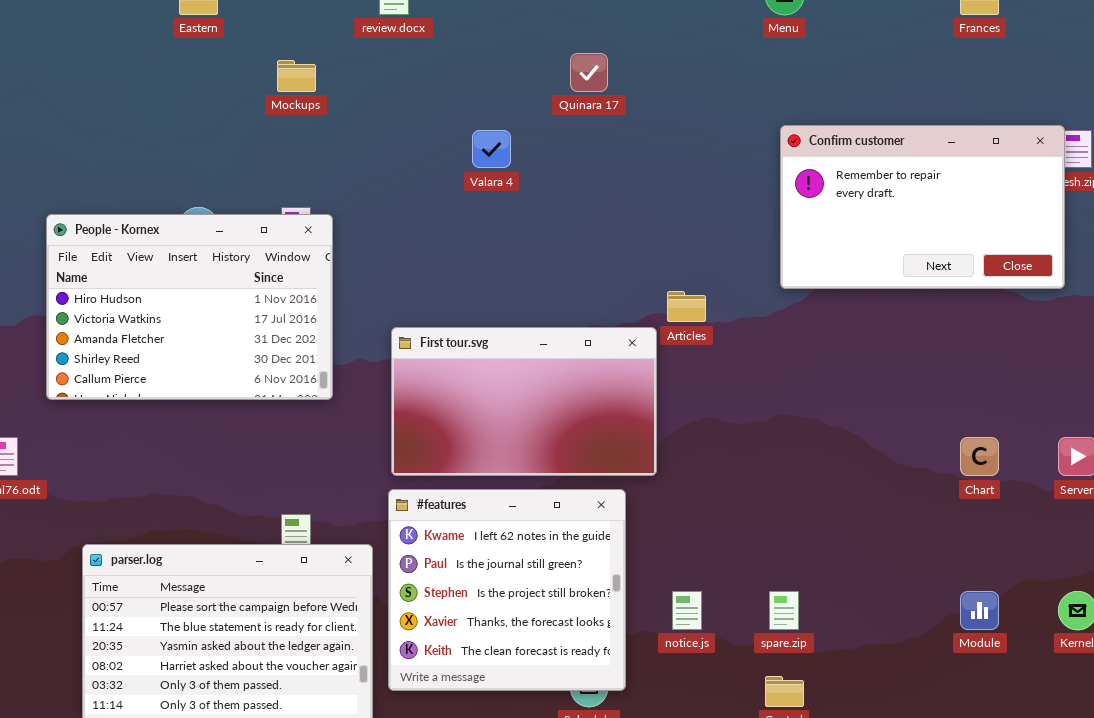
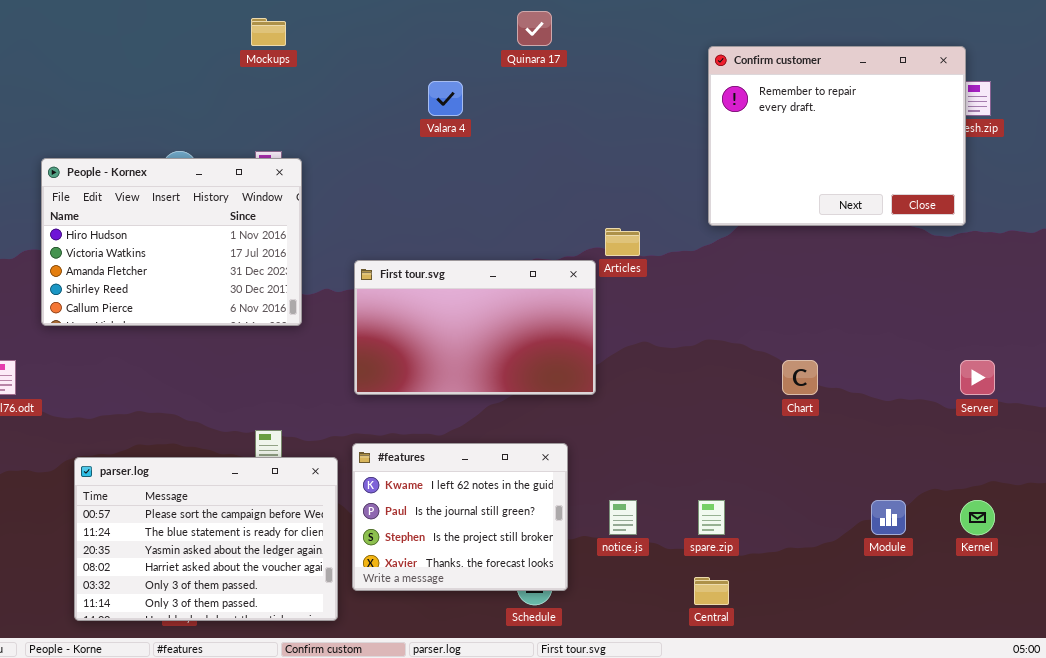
Confirm customer: [780,125,1065,289] -> [708,46,966,226], resized
Chart: [960,437,999,476] -> [782,360,818,395], moved
#features: [388,489,626,691] -> [352,443,568,591], resized

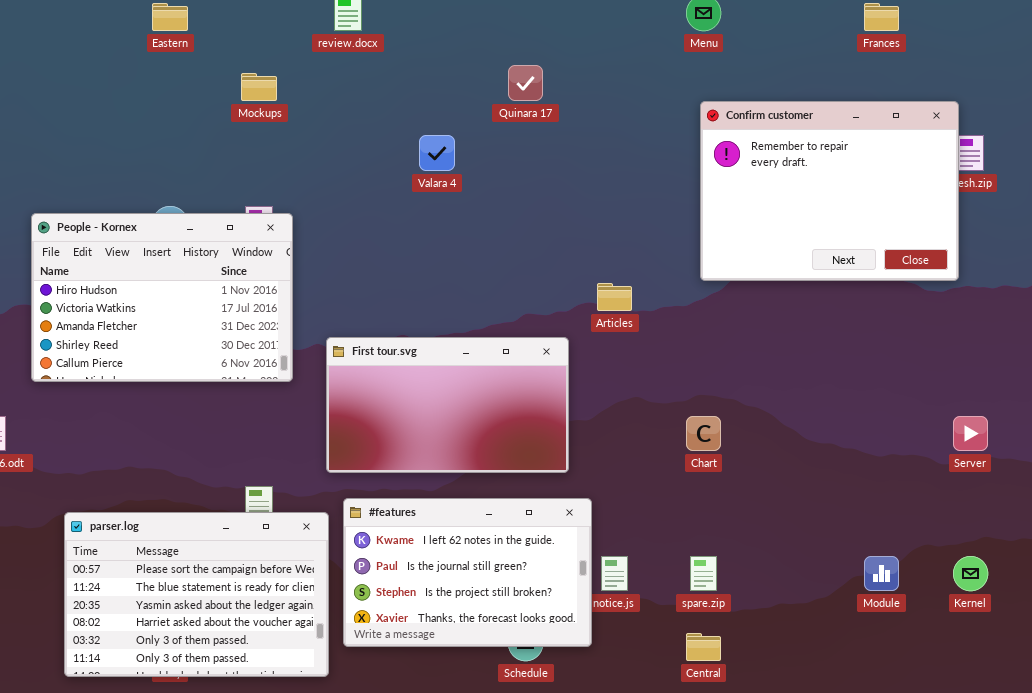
First tour.svg: [354,260,596,395] -> [326,337,569,473], moved
Chart: [782,360,818,395] -> [686,416,721,451], moved
#features: [352,443,568,591] -> [343,498,592,647], resized

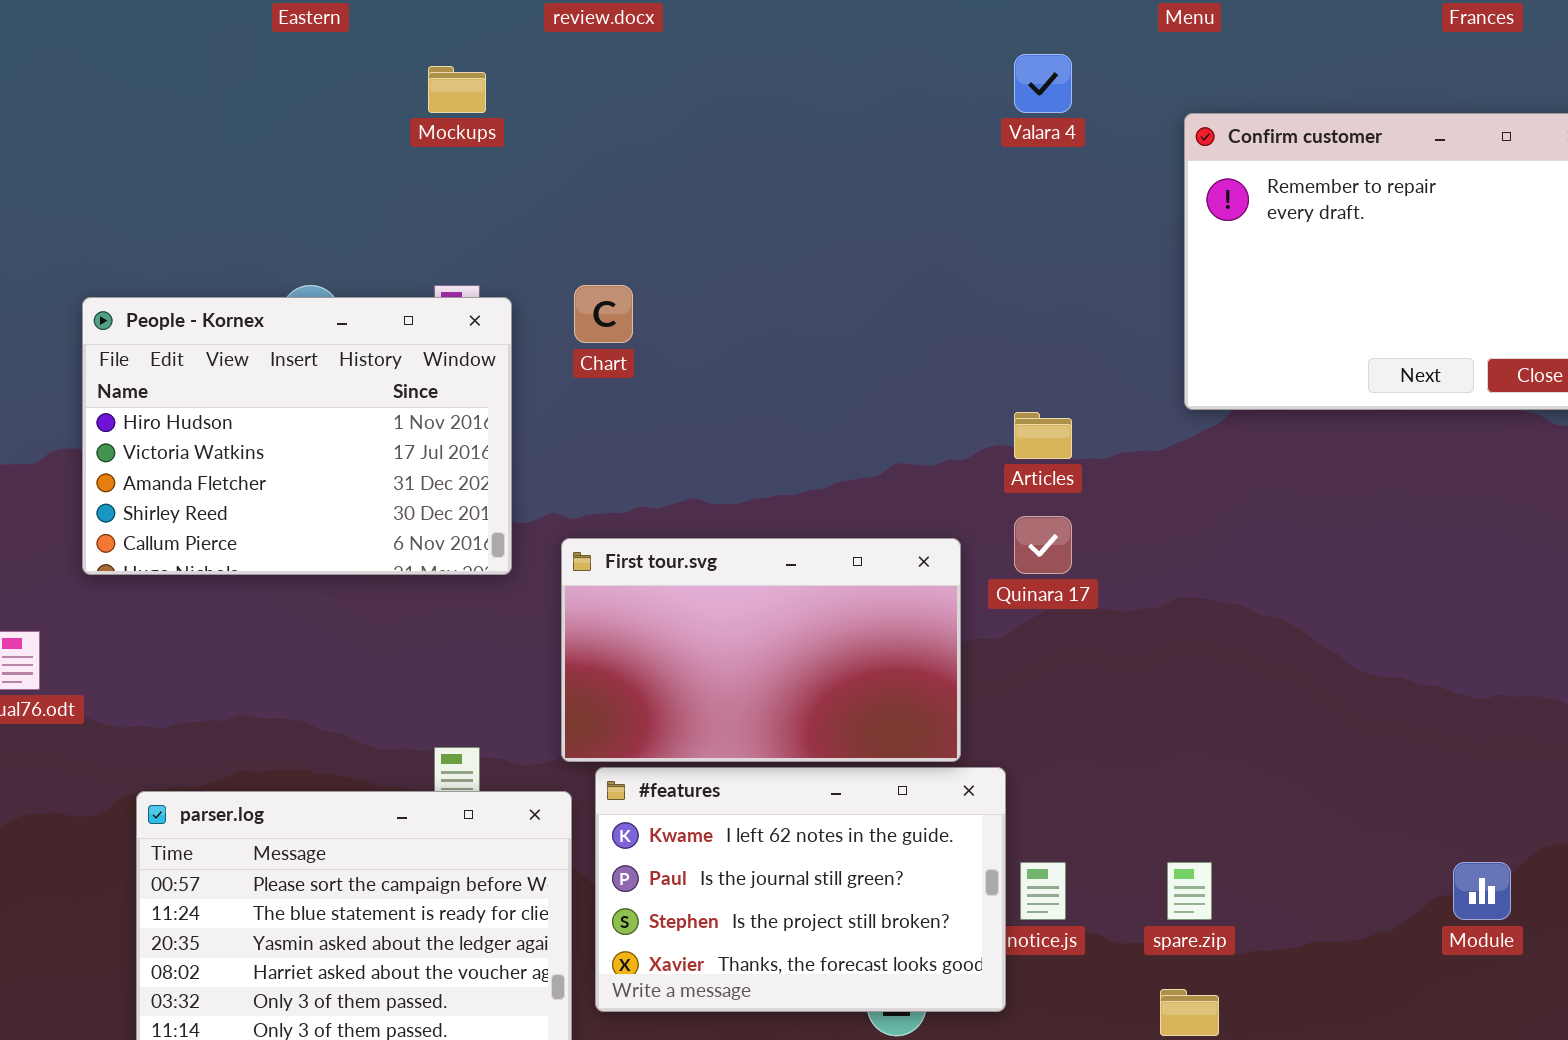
Quinara 17: [508,65,543,101] -> [1014,516,1072,574], moved
Valara 4: [419,135,455,171] -> [1014,54,1072,113], moved
First tour.svg: [326,337,569,473] -> [561,538,961,762], moved
Chart: [686,416,721,451] -> [574,285,633,343], moved

